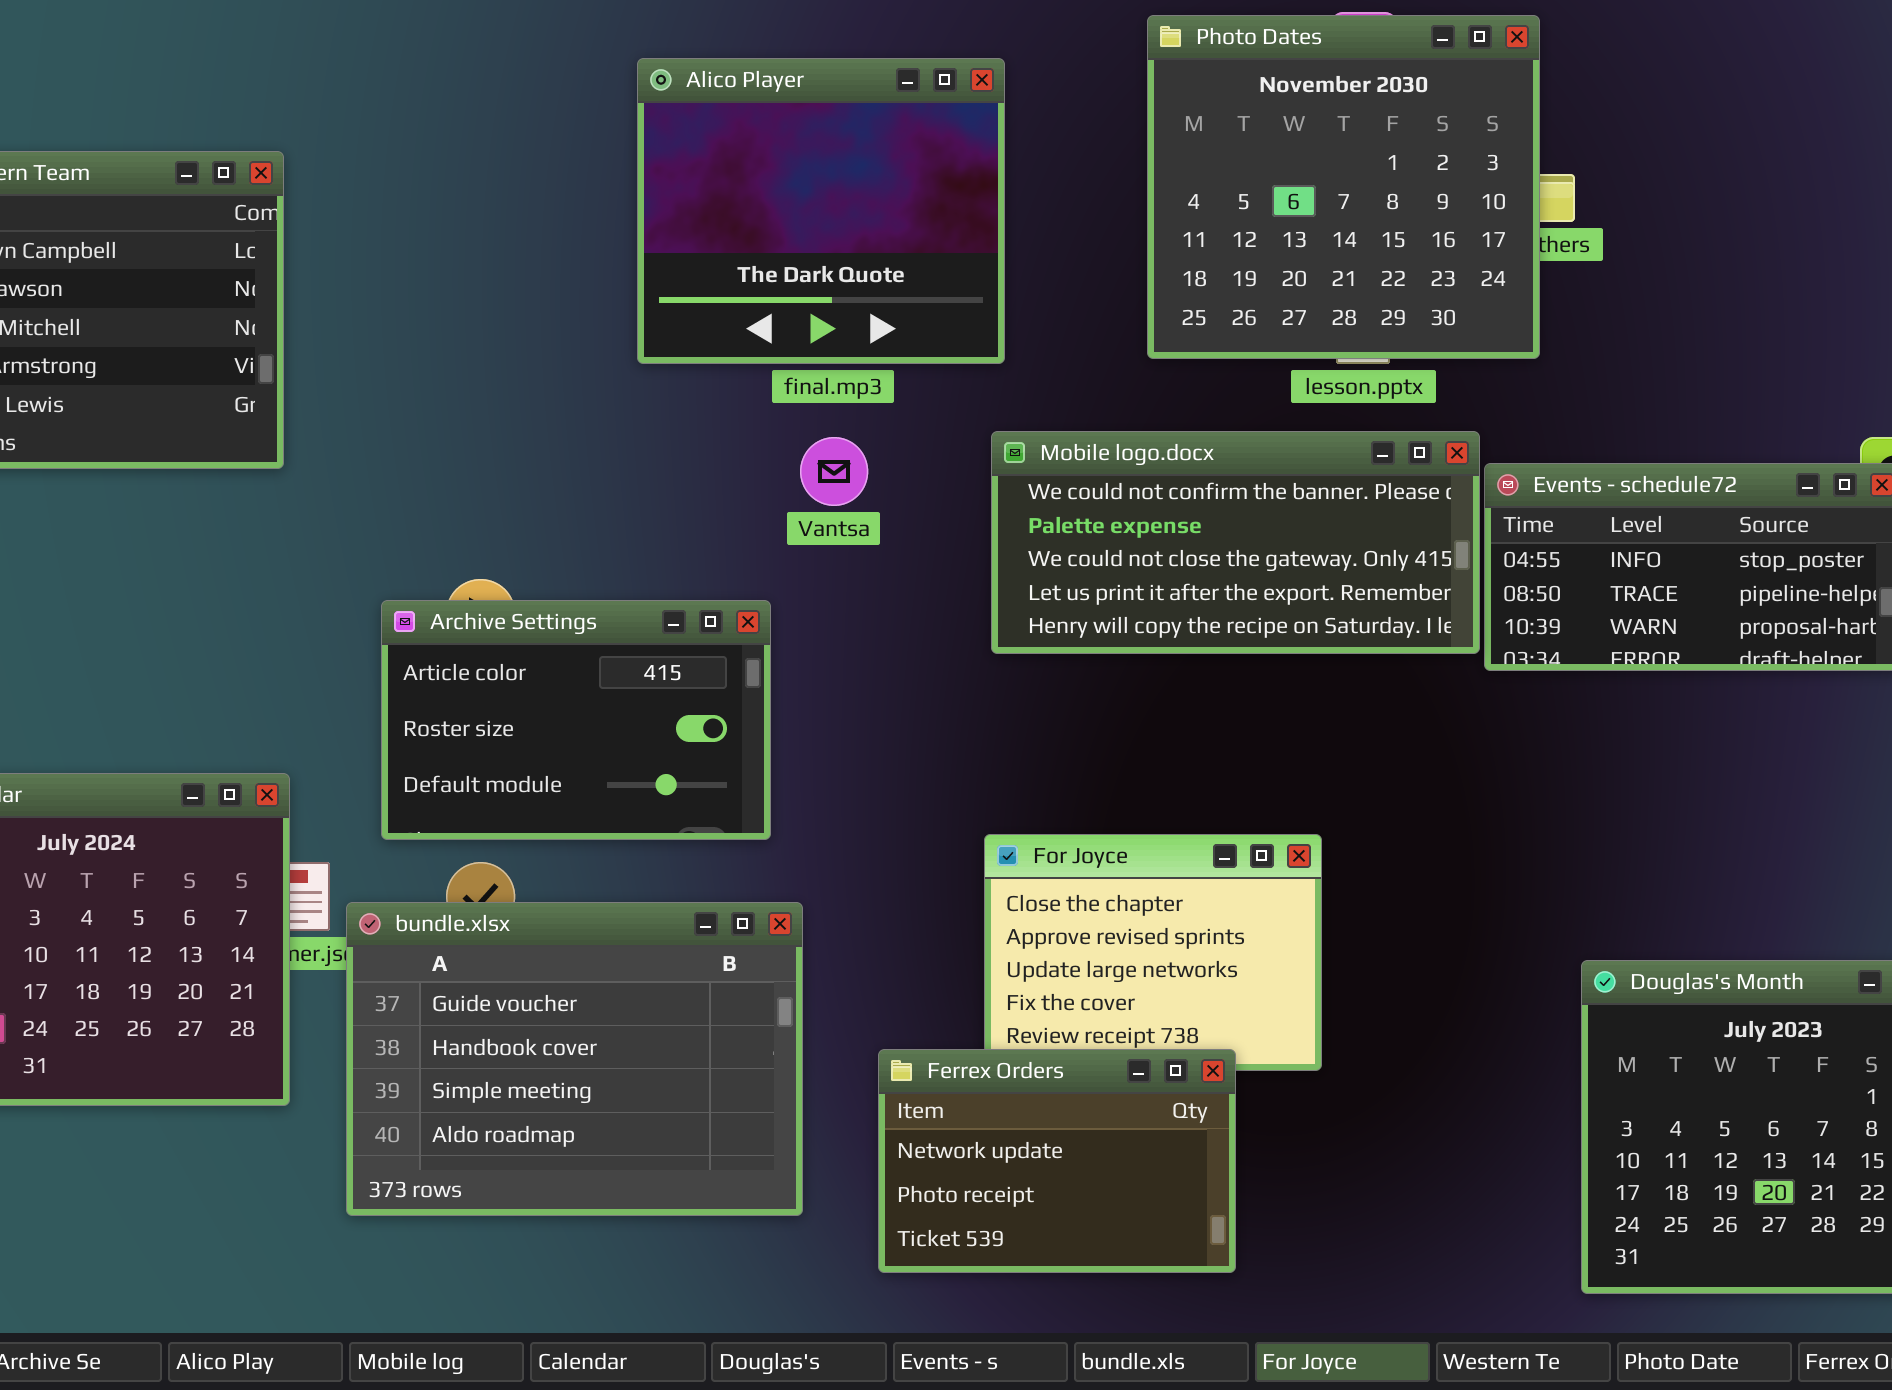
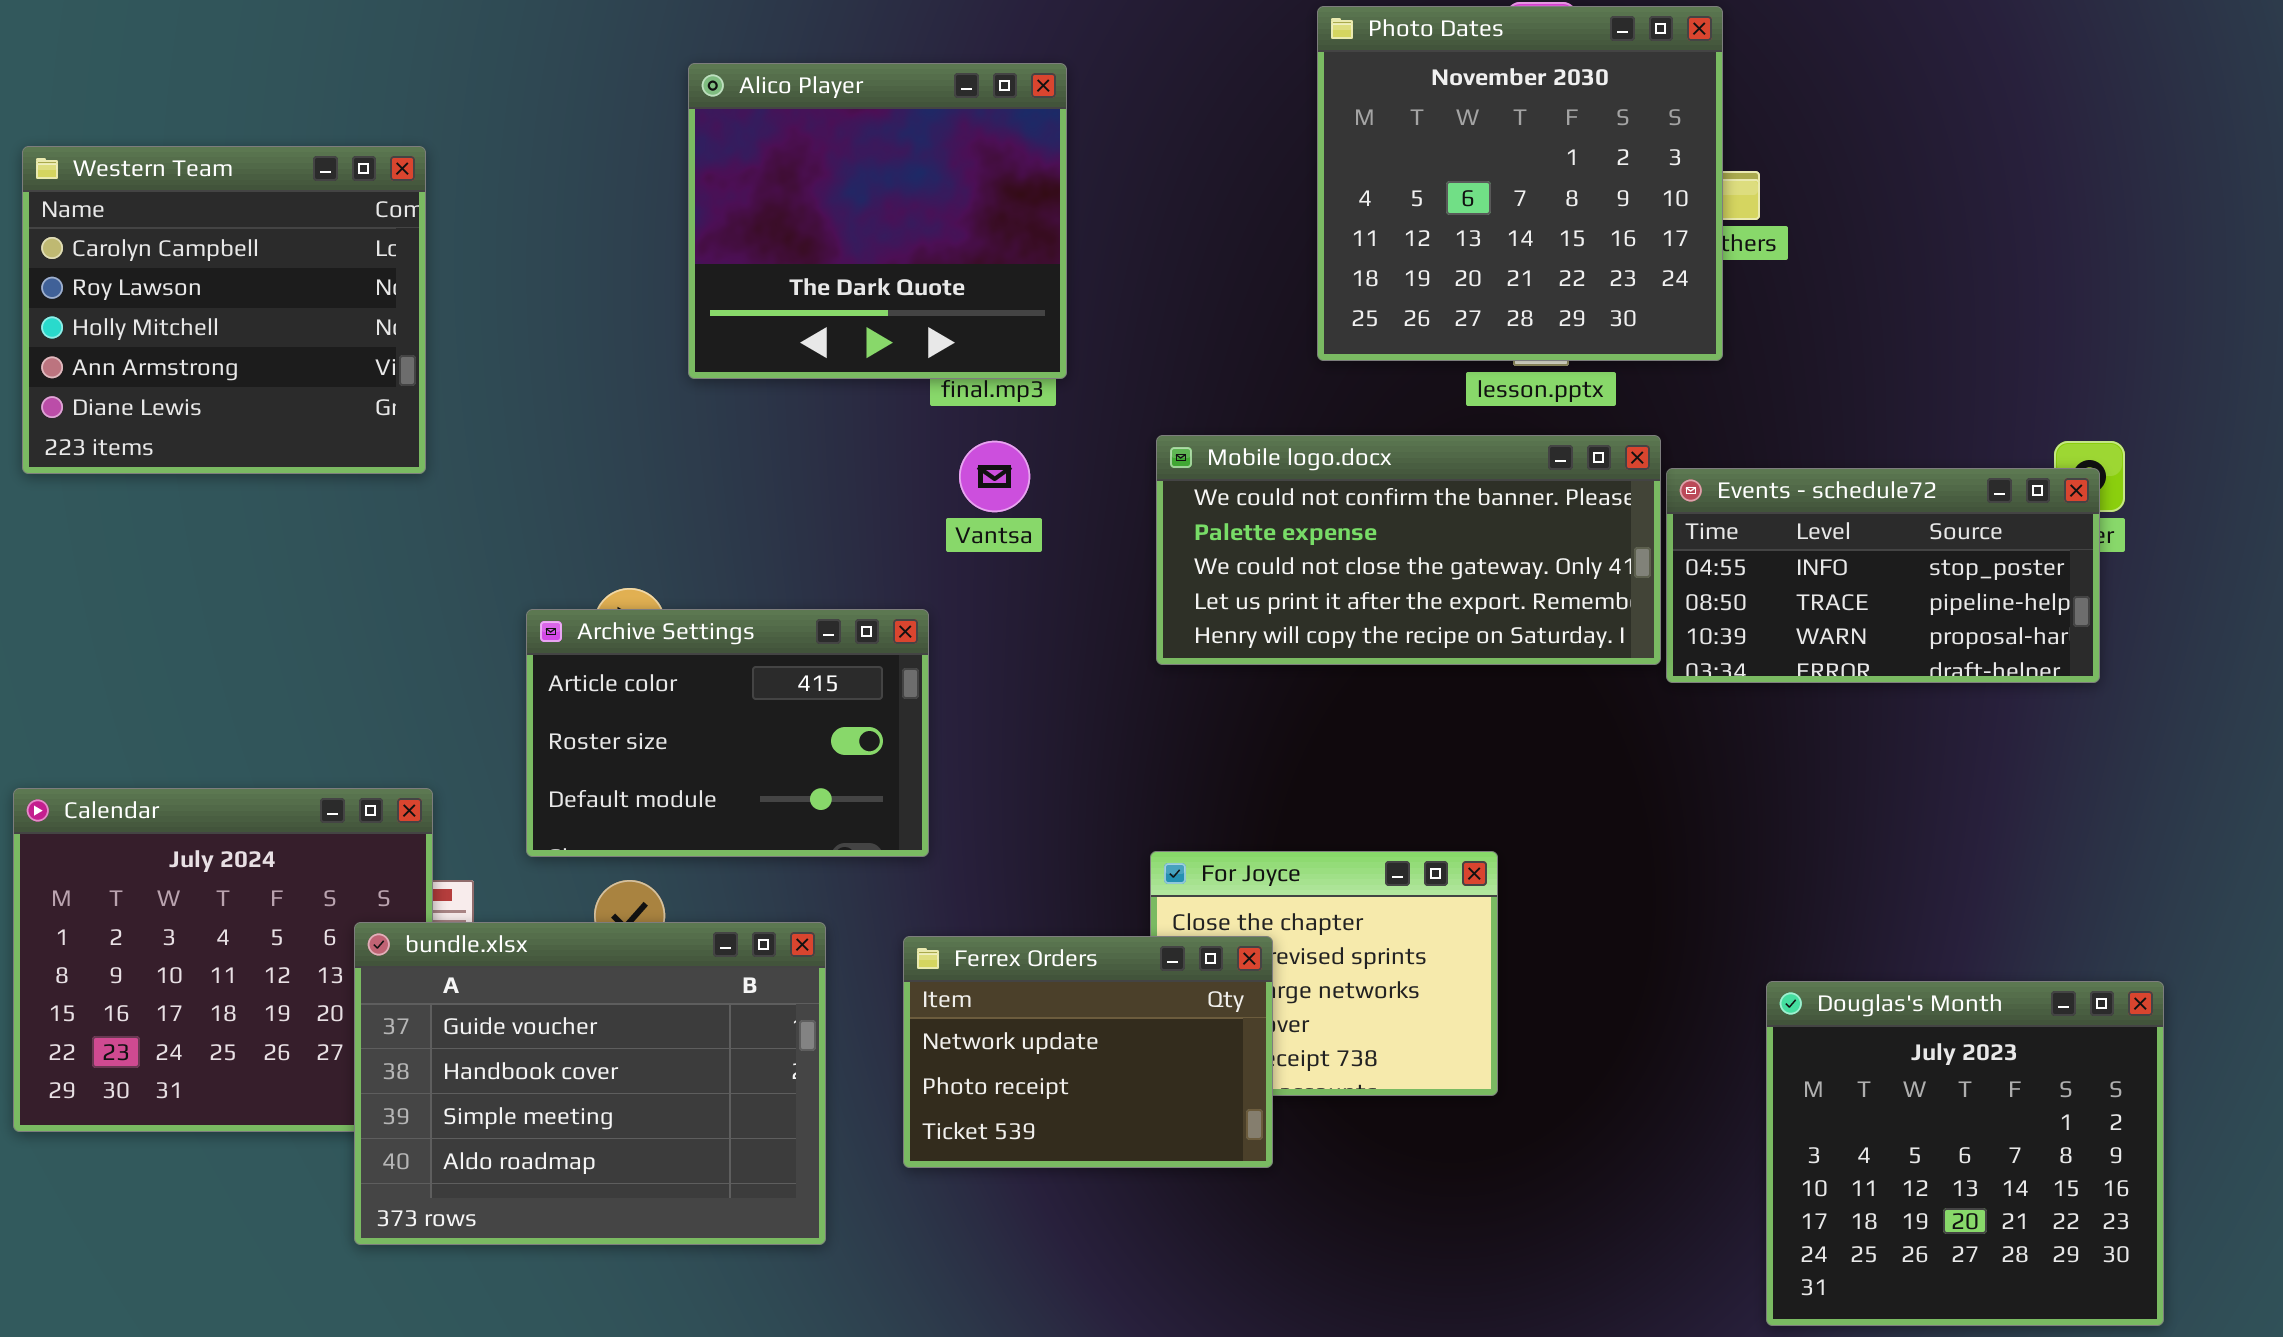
Alico Player: [637,58,1005,364] -> [688,63,1067,379], moved
bundle.xlsx: [346,902,803,1216] -> [354,922,826,1245], moved
Ferrex Orders: [878,1049,1236,1273] -> [903,936,1273,1168], moved

